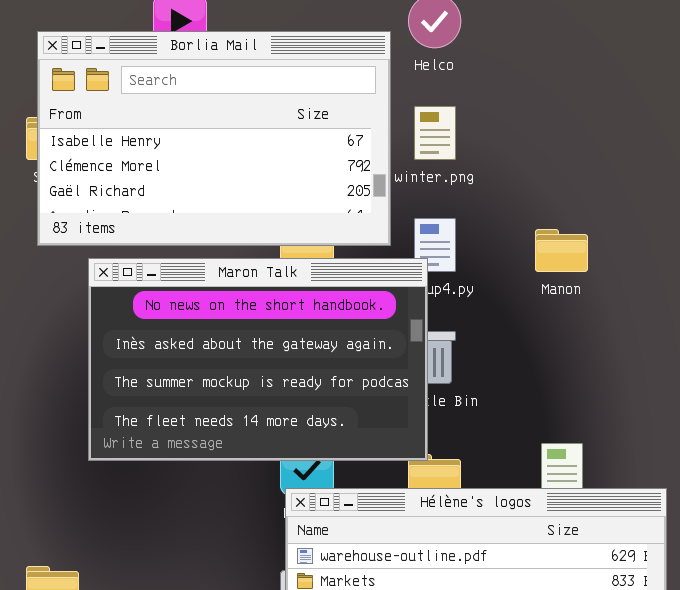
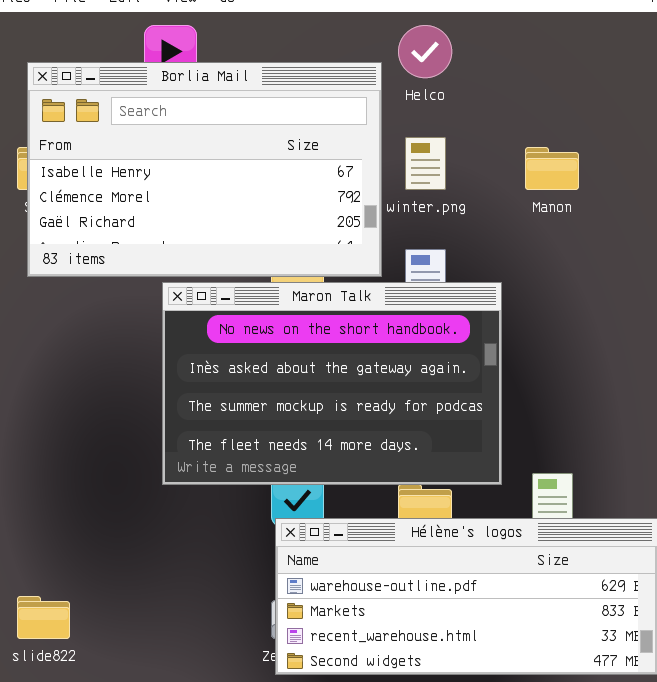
Manon: [535,229,588,272] -> [525,147,579,190], moved
Maron Talk: [88,258,428,461] -> [162,282,502,485], moved

